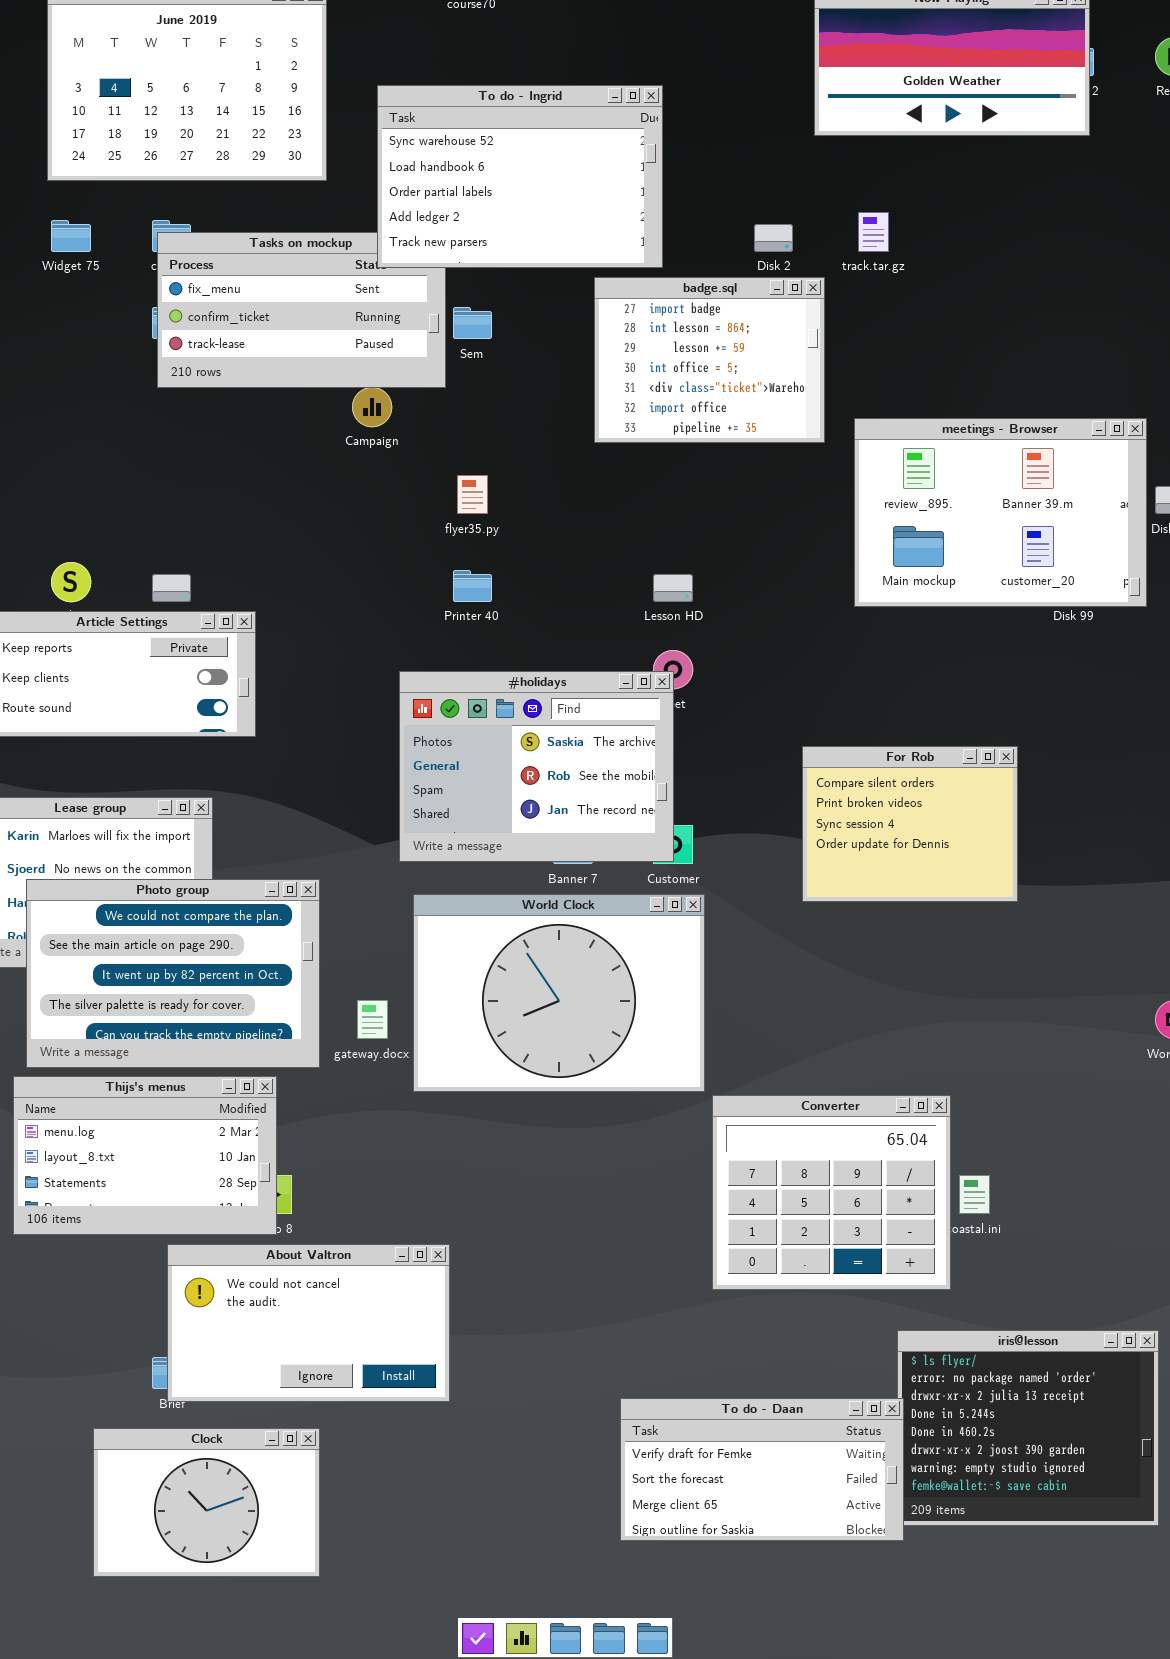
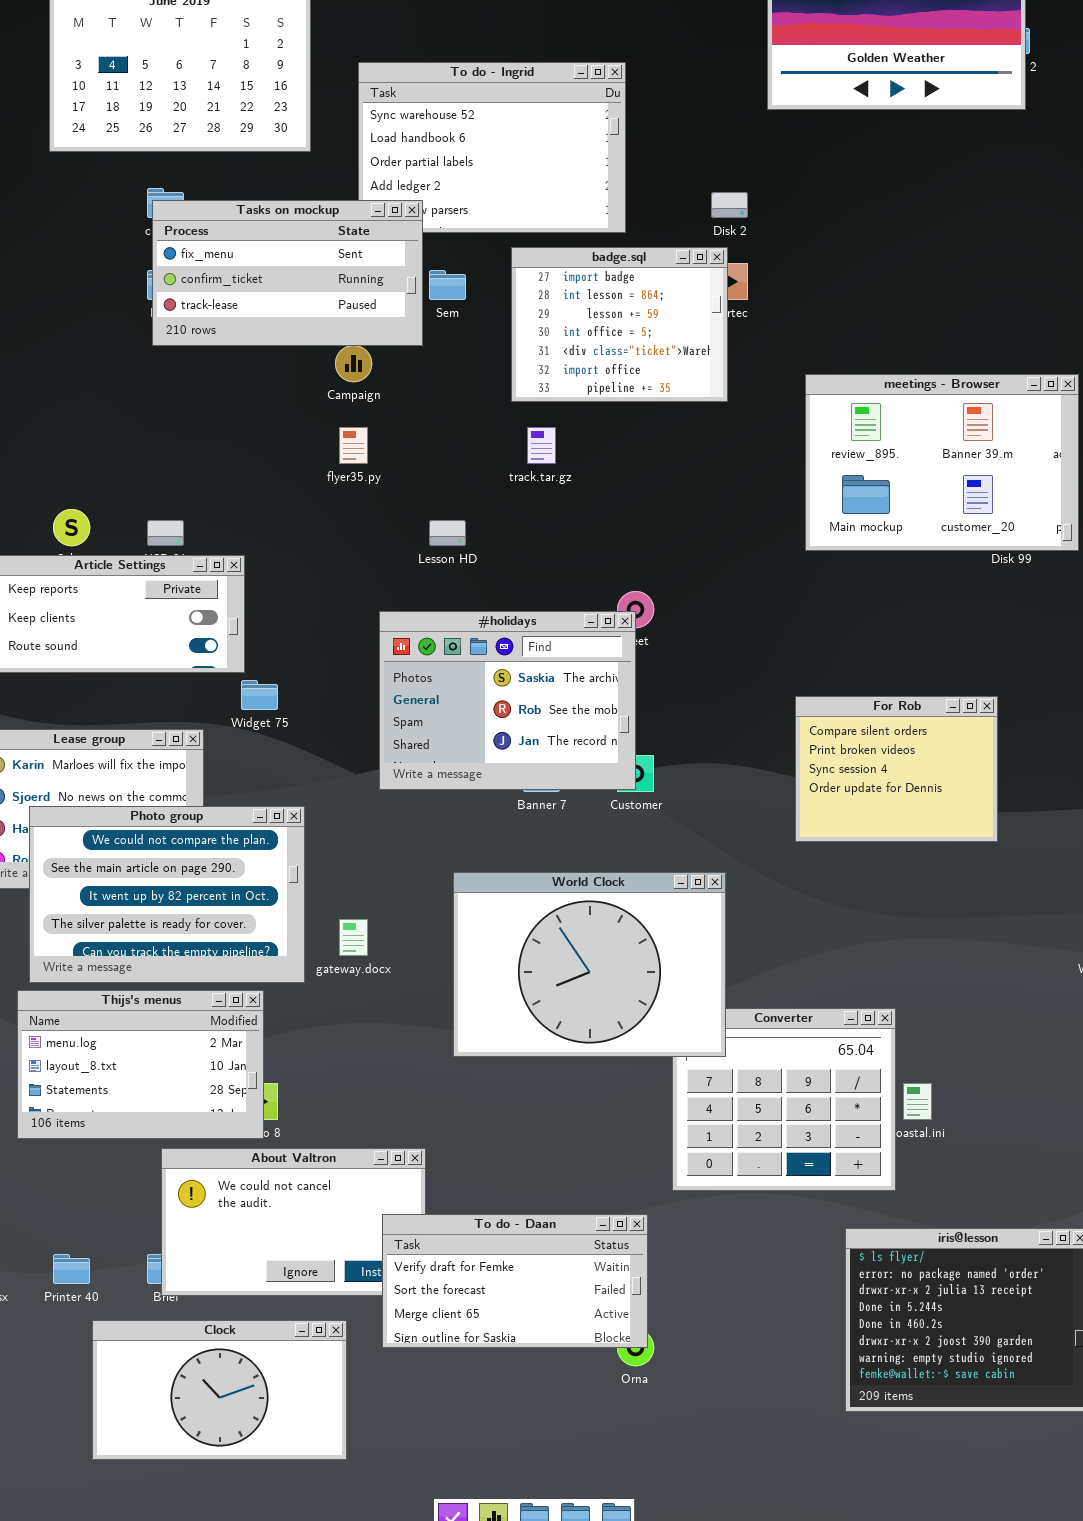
track.tar.gz: [858,212,889,252] -> [527,427,556,464], moved
Widget 75: [51,220,91,252] -> [241,680,278,710], moved
Tasks on mockup: [157,232,446,388] -> [152,200,423,346], raised
badge.sql: [594,277,825,443] -> [511,247,728,402], moved
flyer35.py: [457,475,488,514] -> [339,427,368,464], moved
Printer 40: [453,570,492,602] -> [53,1254,90,1284], moved
Lesson HD: [653,574,693,602] -> [429,520,466,546], moved
For Rob: [802,746,1018,902] -> [795,696,998,842], moved
World Clock: [413,894,705,1092] -> [453,872,726,1057], moved
To do - Daan: [620,1398,904,1541] -> [382,1214,648,1348], moved
Clock: [93,1428,320,1577] -> [92,1320,347,1460], resized

